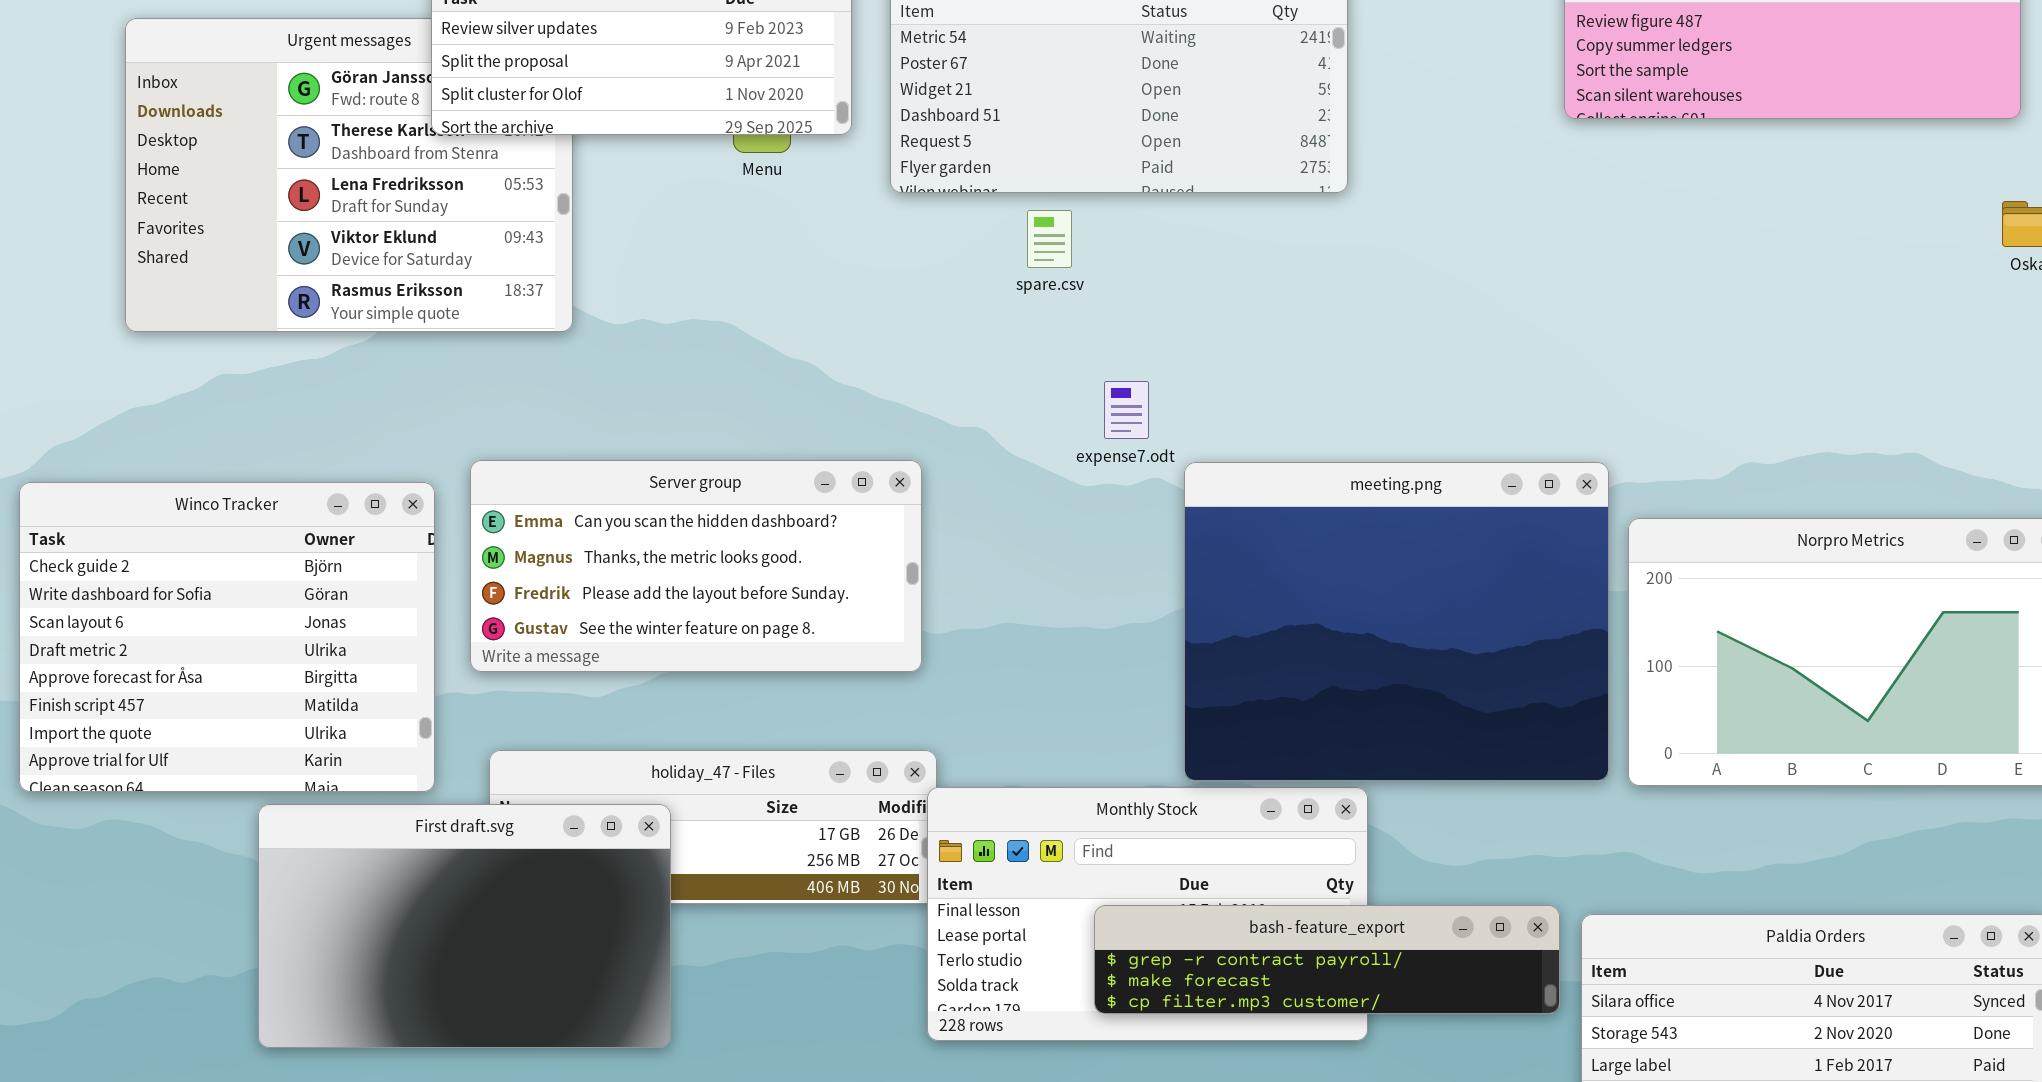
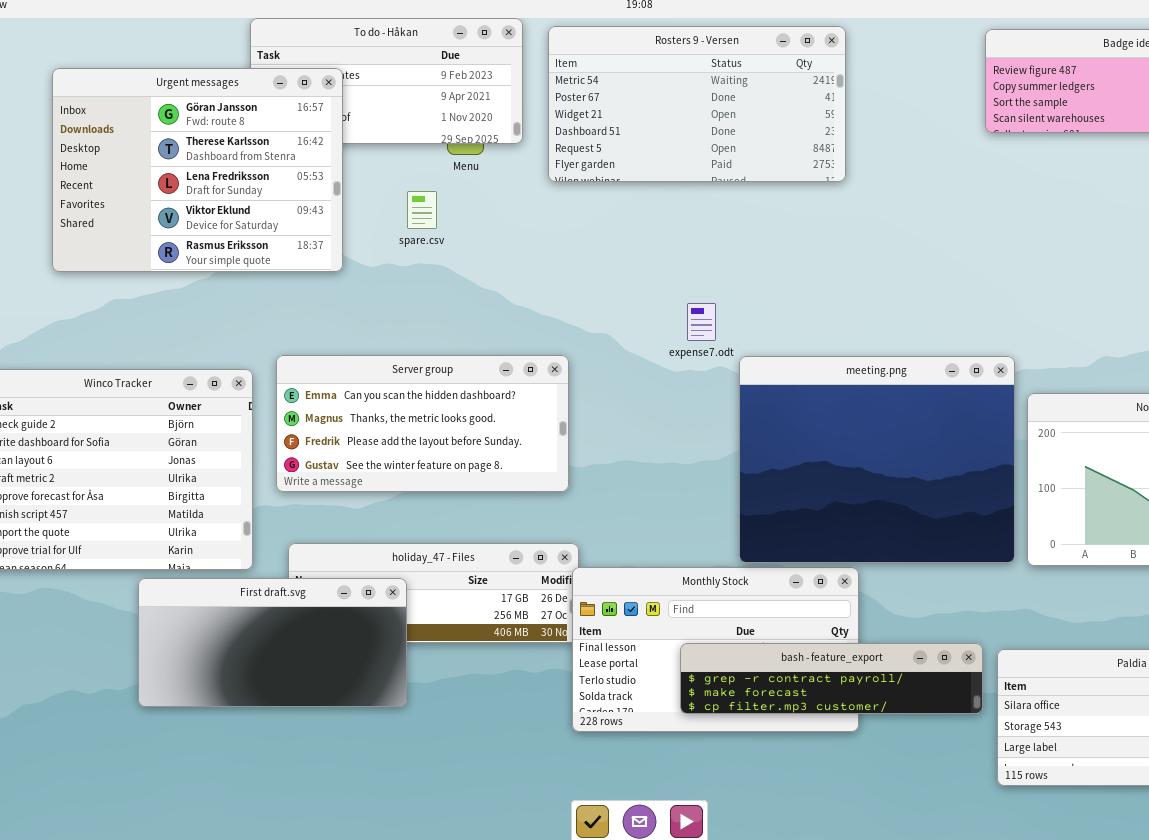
Urgent messages: [125,18,573,332] -> [52,68,343,272], raised
spare.csv: [1027,210,1072,268] -> [407,191,437,229], moved
First draft.svg: [258,804,671,1048] -> [138,578,407,707], resized

